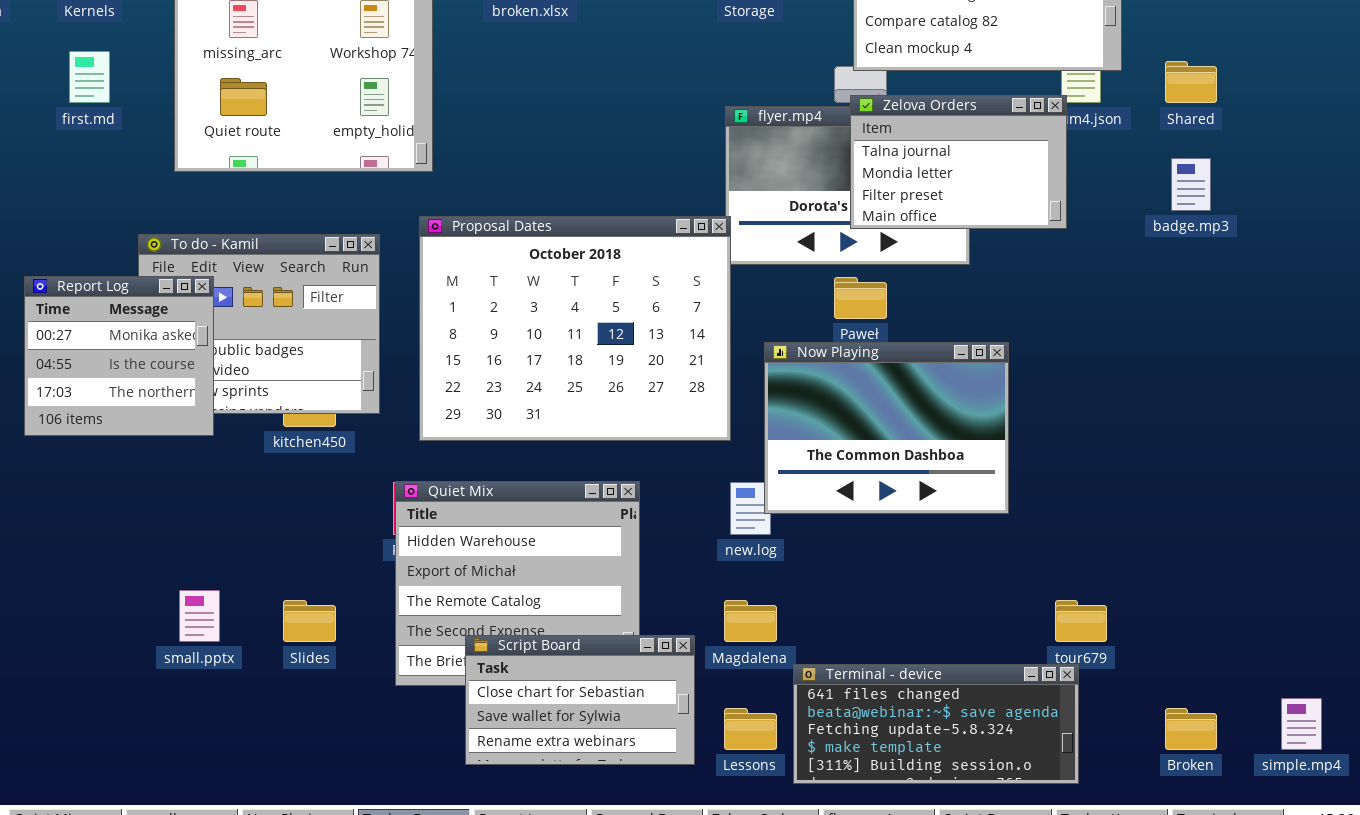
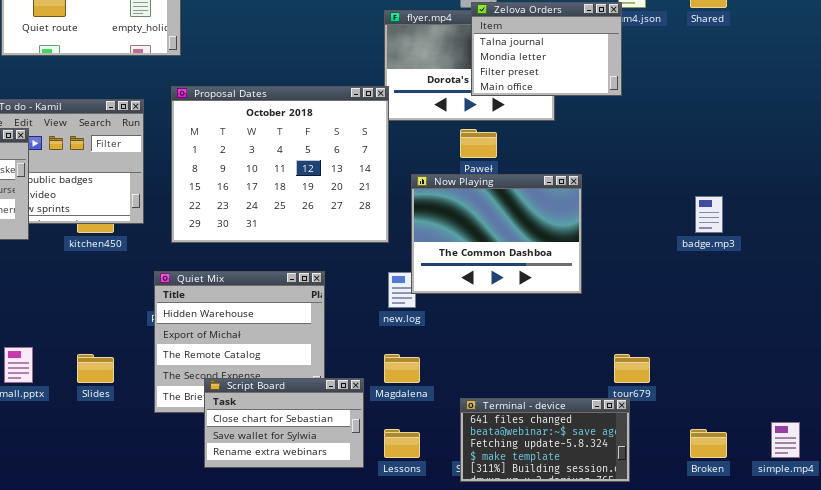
badge.mp3: [1171,158,1211,211] -> [695,196,723,233], moved
Terminal - device: [793,664,1079,784] -> [460,398,630,482], resized

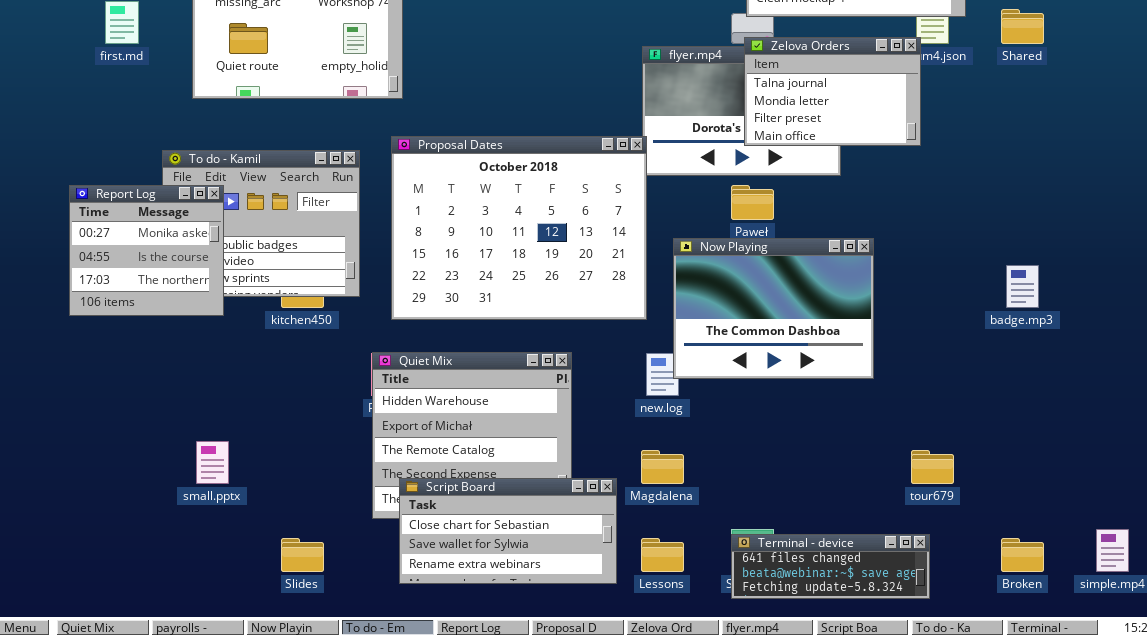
Slides: [77,354,114,383] -> [281,538,324,572], moved
Script Board: [204,378,364,468] -> [399,478,617,584], resized
Terminal - device: [460,398,630,482] -> [731,534,930,599], resized

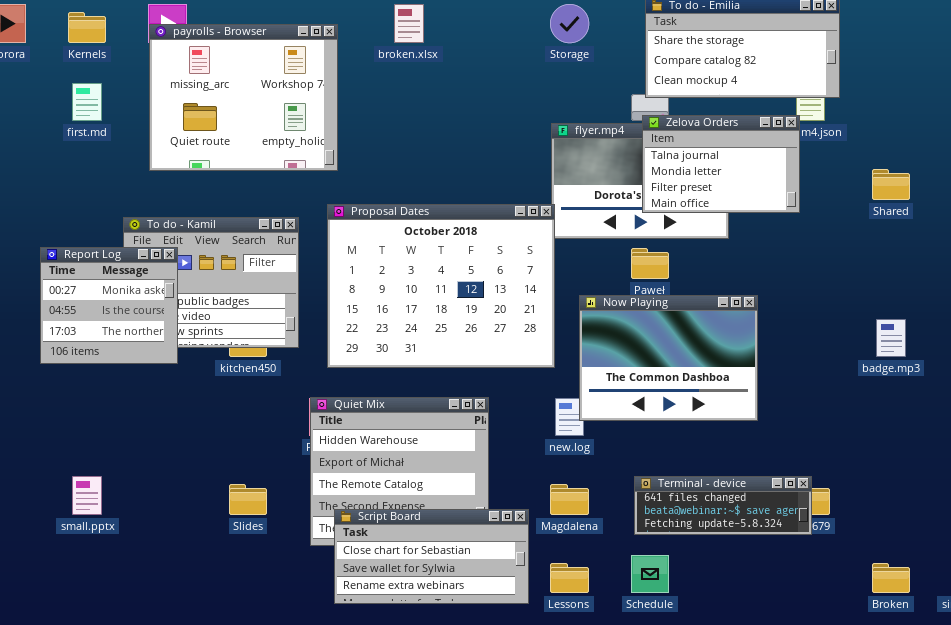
Shared: [1001,9,1044,44] -> [872,169,910,200], moved
small.pptx: [196,441,229,484] -> [72,476,102,515], moved
Terminal - device: [731,534,930,599] -> [634,476,812,535], moved
Slides: [281,538,324,572] -> [229,484,267,515], moved

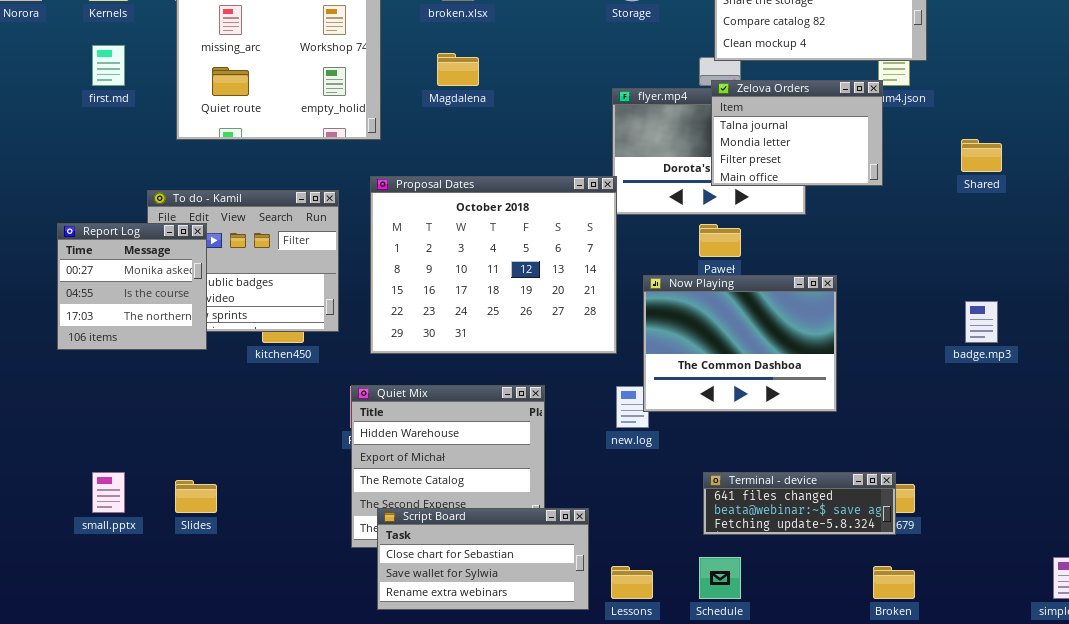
Slides: [229,484,267,515] -> [175,480,217,513], moved
Magdalena: [550,484,589,515] -> [437,53,479,86], moved
Broken: [872,563,910,593] -> [873,566,915,599], moved

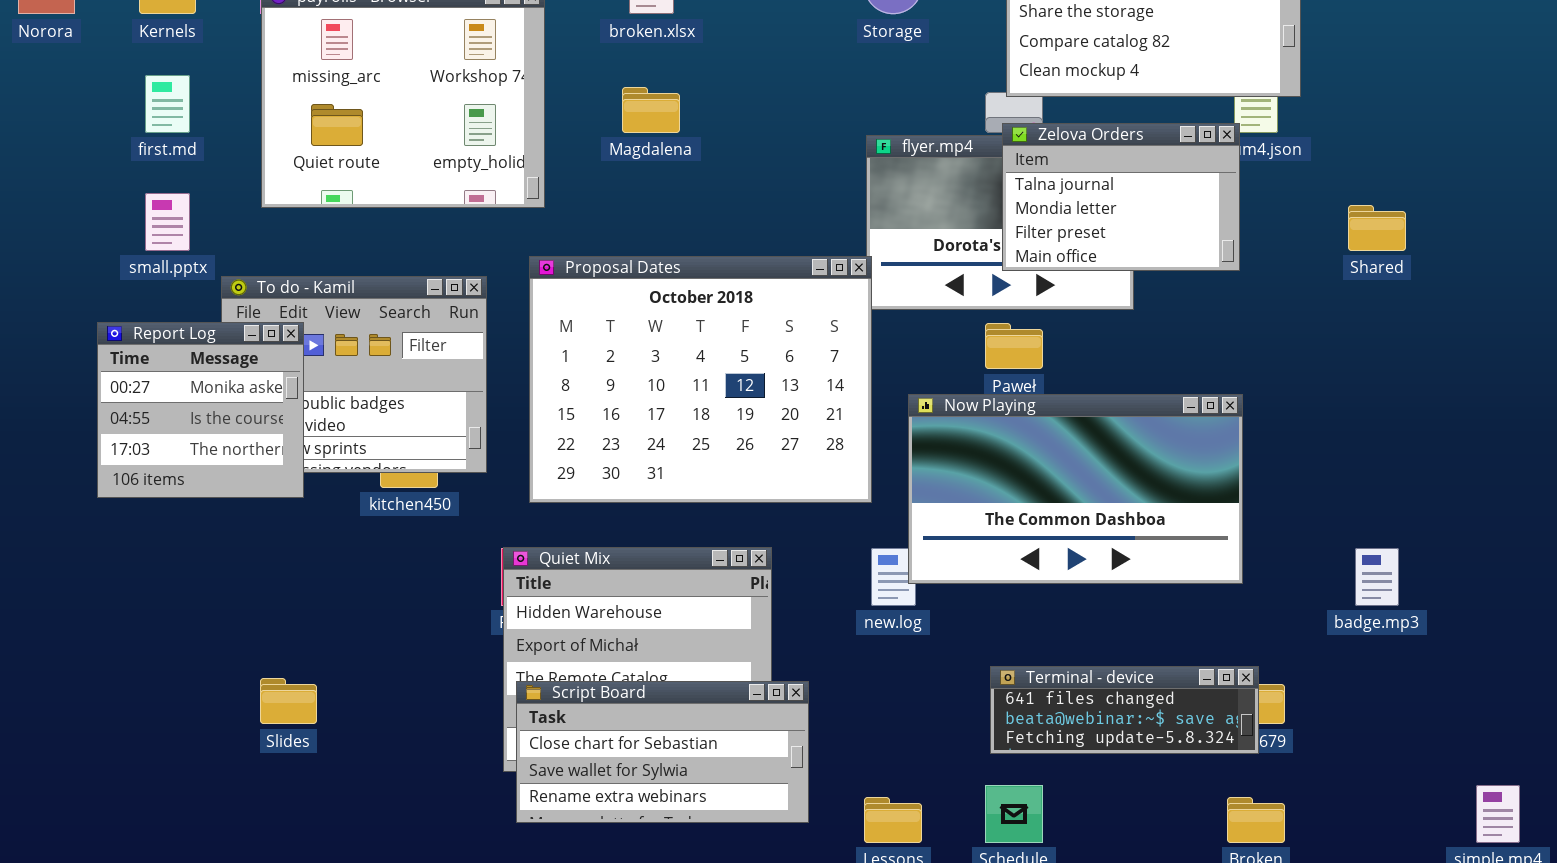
Now Playing: [643,275,837,412] -> [908,394,1243,584], resized
badge.mp3: [965,301,998,343] -> [1355,548,1399,606], moved
small.pptx: [92,472,125,513] -> [145,193,190,251], moved
Script Board: [377,508,589,610] -> [516,681,809,823], moved

